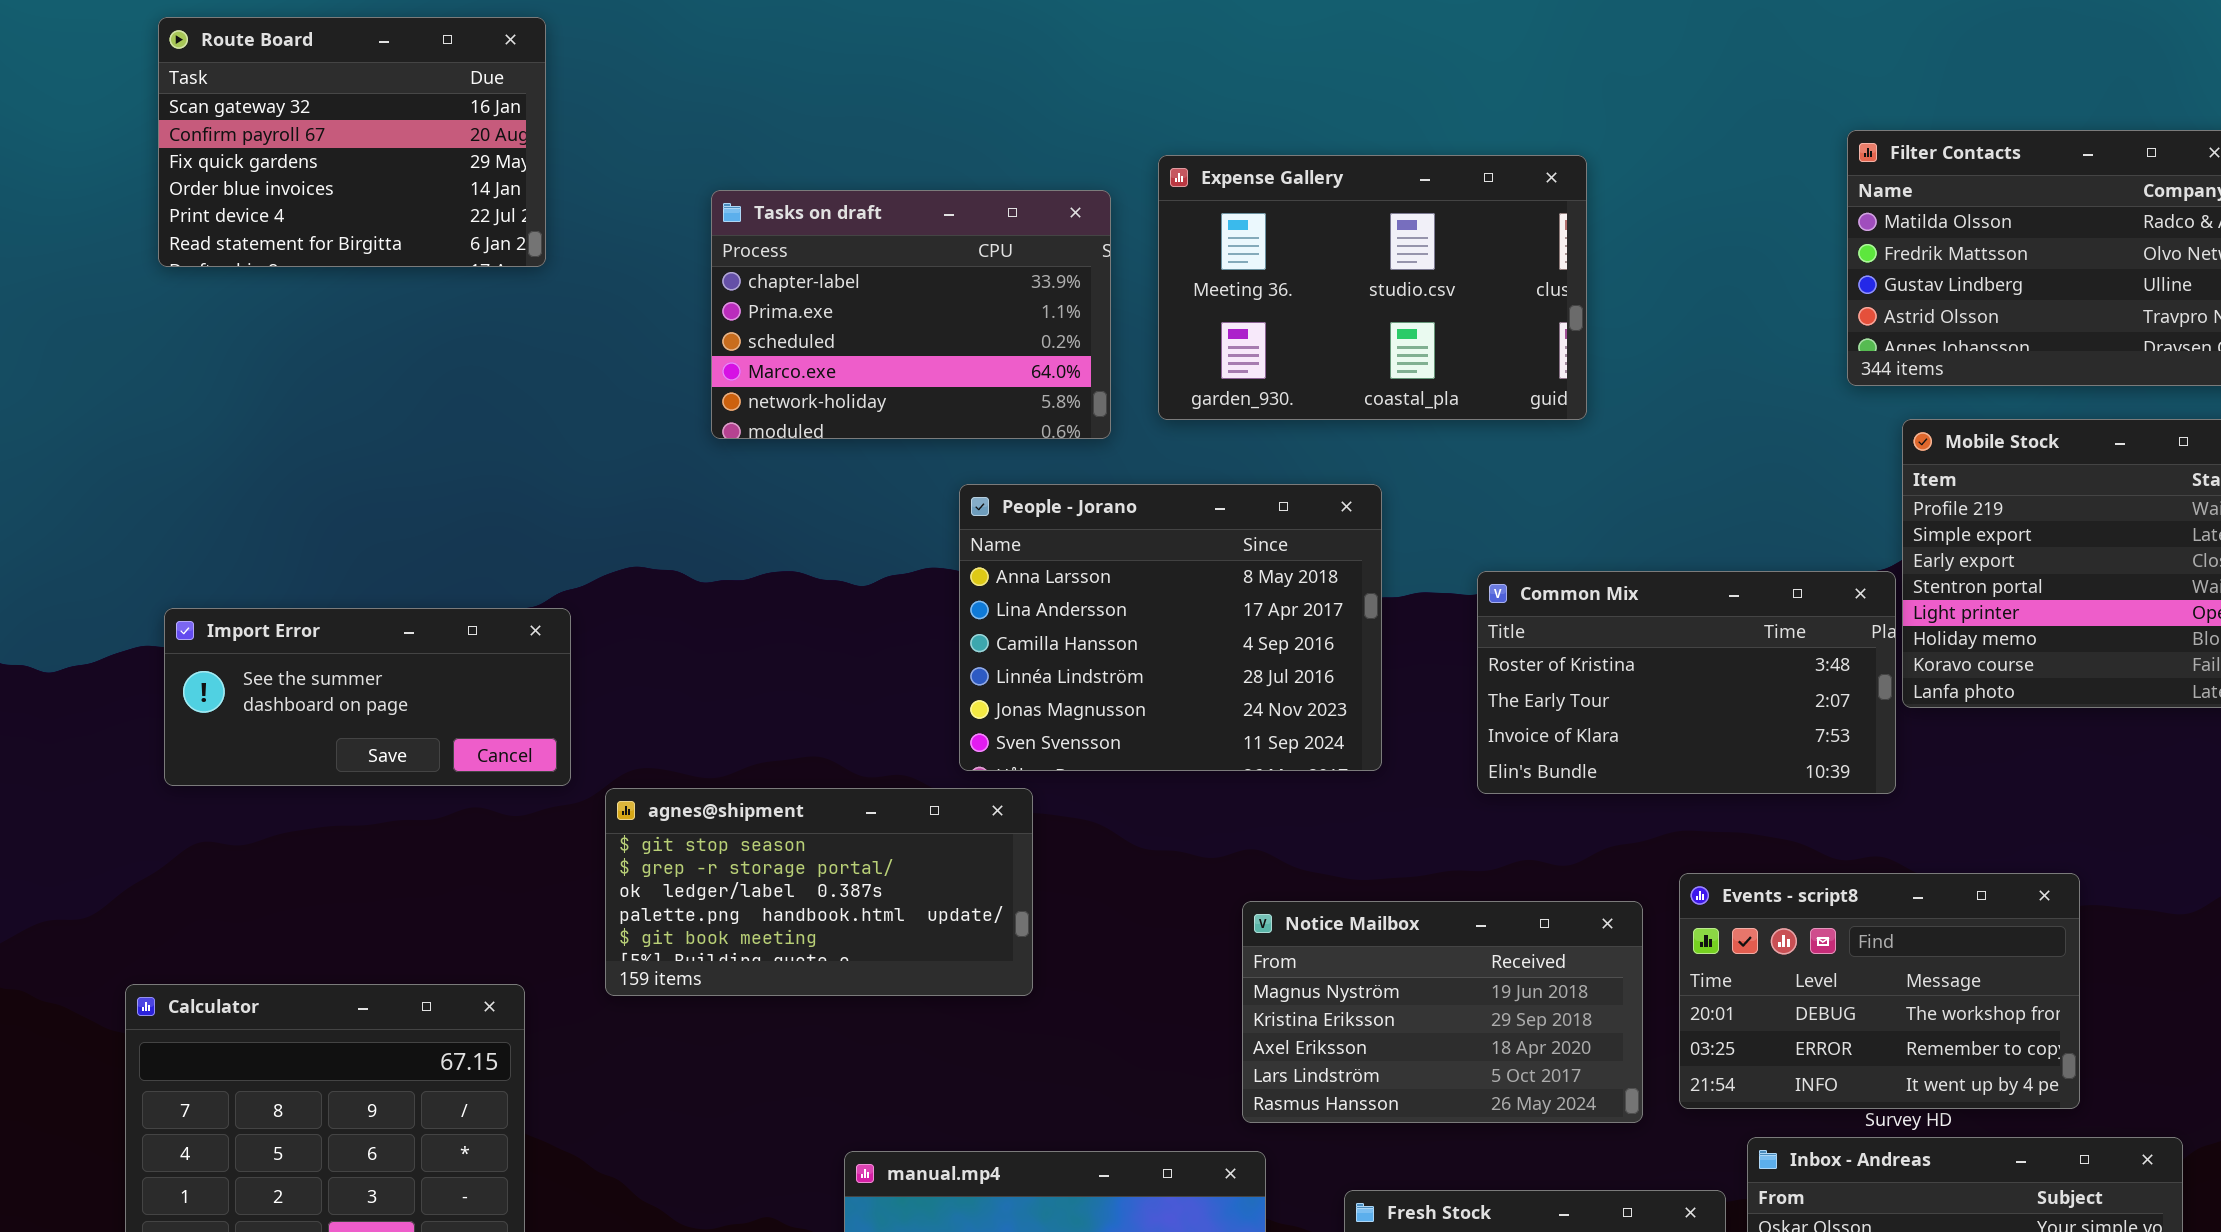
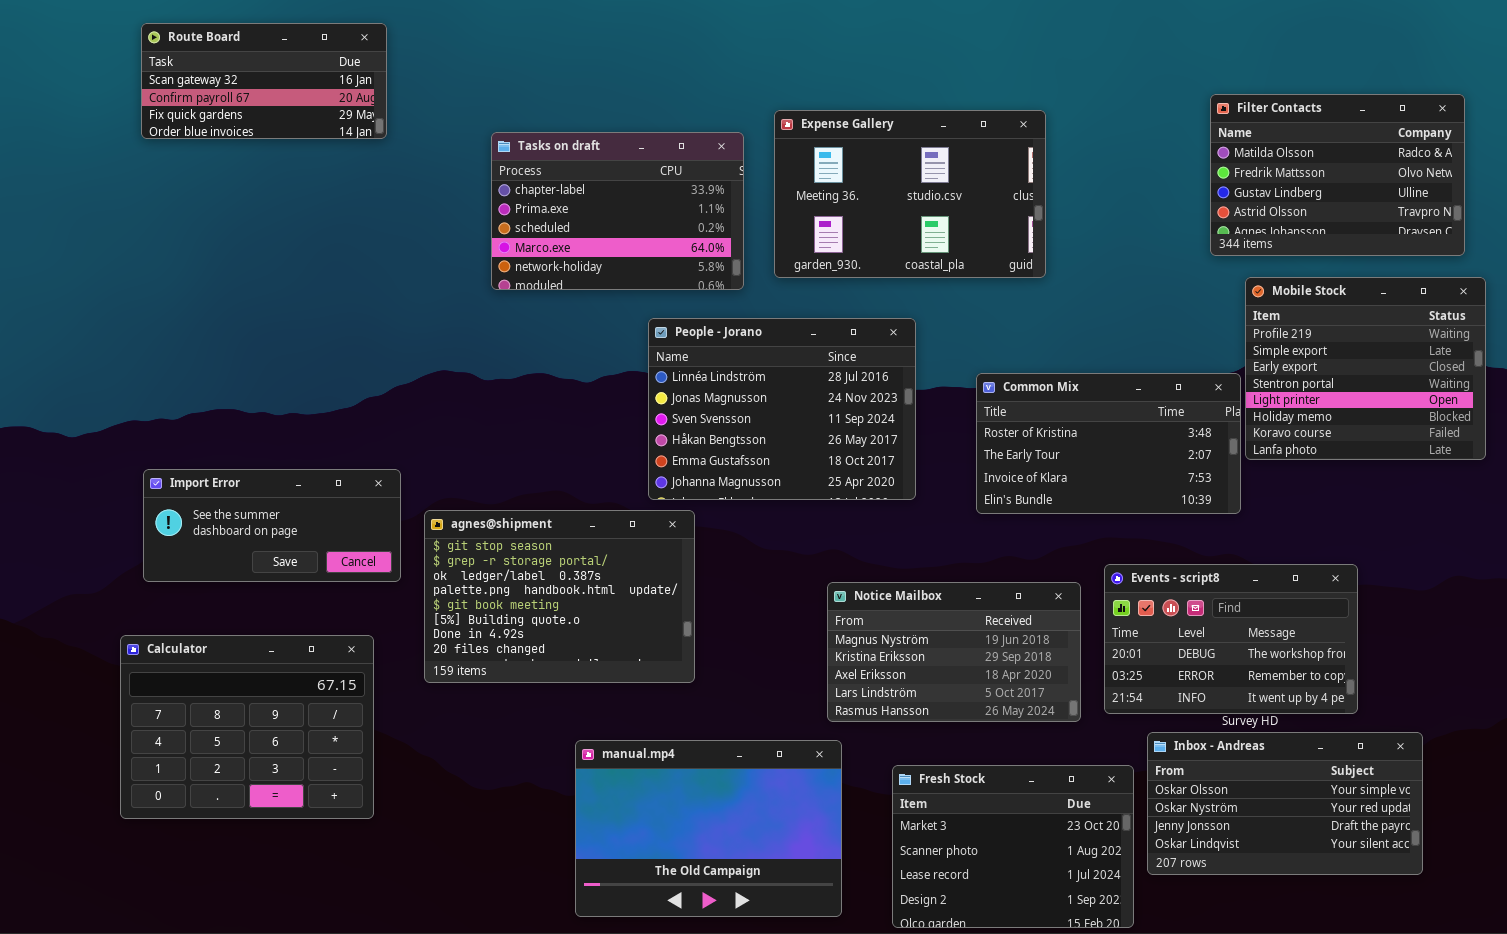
Route Board: [158,17,546,267] -> [141,23,387,139], resized
People - Jorano: [959,484,1382,771] -> [648,318,916,500], scrolled down 3 rows
Import Error: [164,608,571,786] -> [143,469,401,582], moved
agnes@shipment: [605,788,1033,996] -> [424,510,695,683], resized

